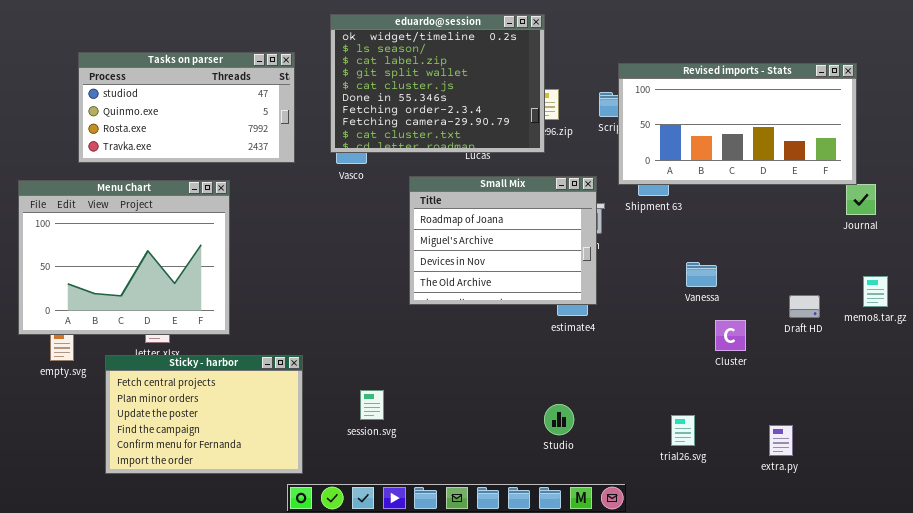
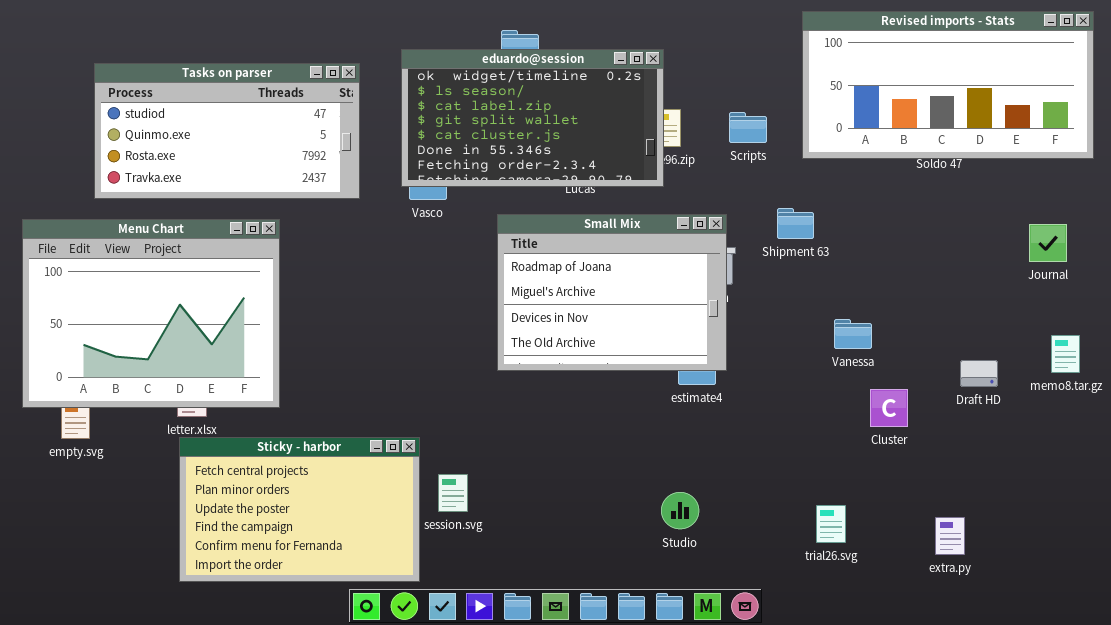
eduardo@session: [330,14,545,153] -> [401,49,664,187], resized
Revised imports - Stats: [618,63,857,185] -> [802,11,1094,159], moved
Sticky - harbor: [105,355,303,474] -> [179,437,420,582], moved

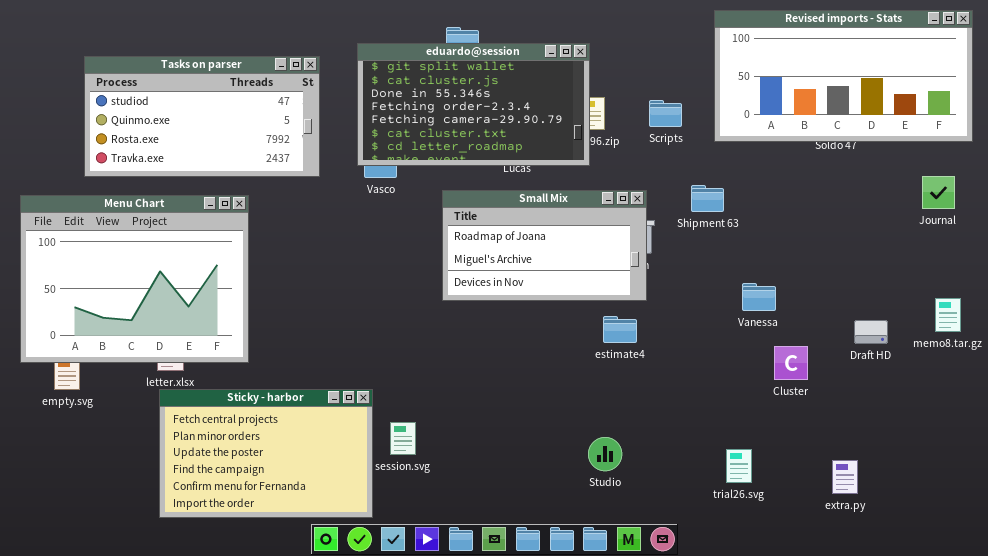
eduardo@session: [401,49,664,187] -> [357,43,590,166], scrolled down 3 rows
Small Mix: [497,214,727,371] -> [442,190,647,301], resized
Journal: [1029,224,1067,262] -> [922,176,955,209], moved

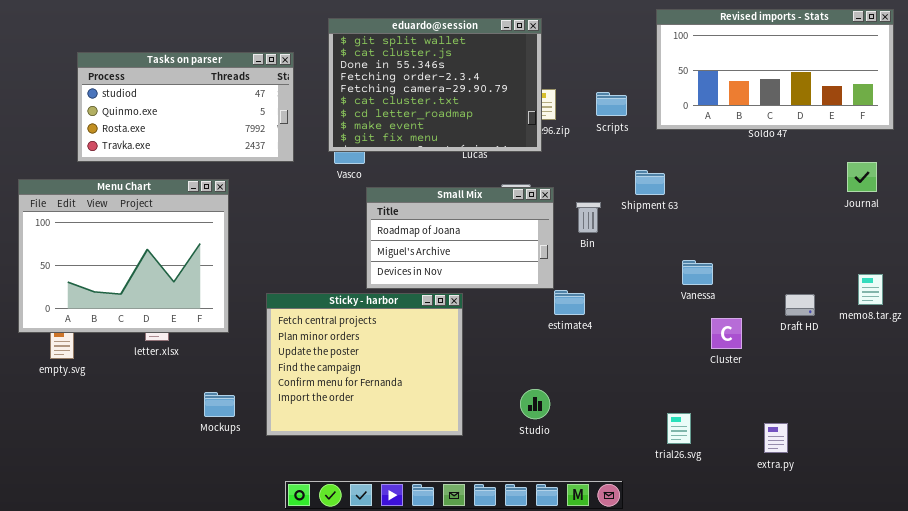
eduardo@session: [357,43,590,166] -> [328,18,542,152], resized
Small Mix: [442,190,647,301] -> [366,187,554,289], moved
Sticky - harbor: [159,389,373,518] -> [266,293,463,436], moved, resized
Studio: [588,437,622,471] -> [520,389,550,419], moved

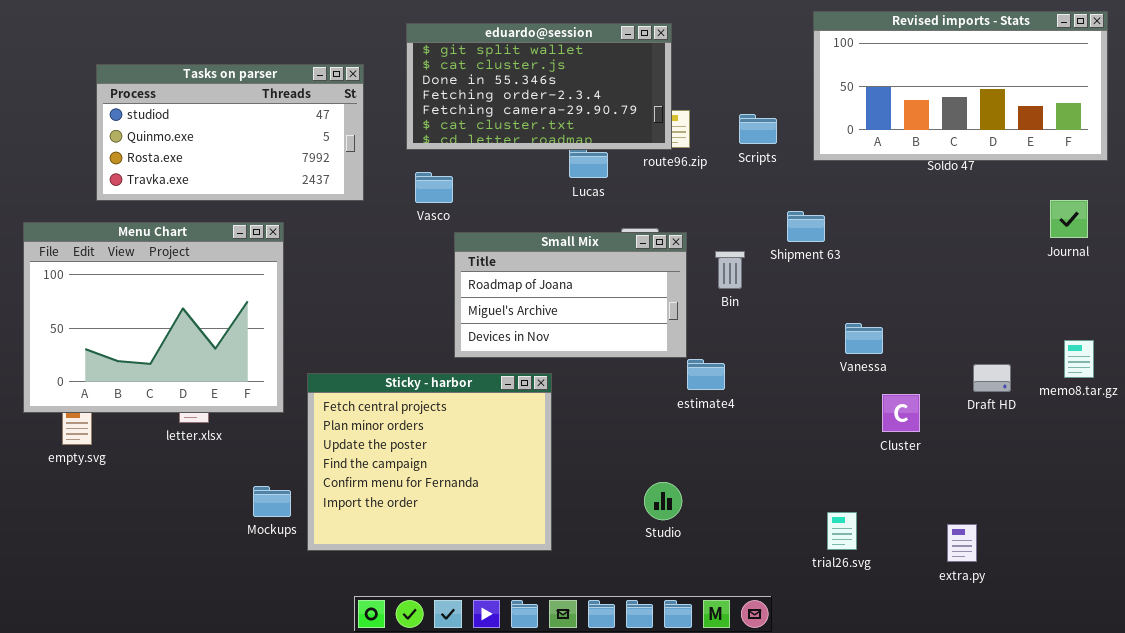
eduardo@session: [328,18,542,152] -> [406,23,672,150], resized
Sticky - harbor: [266,293,463,436] -> [307,373,552,551], moved

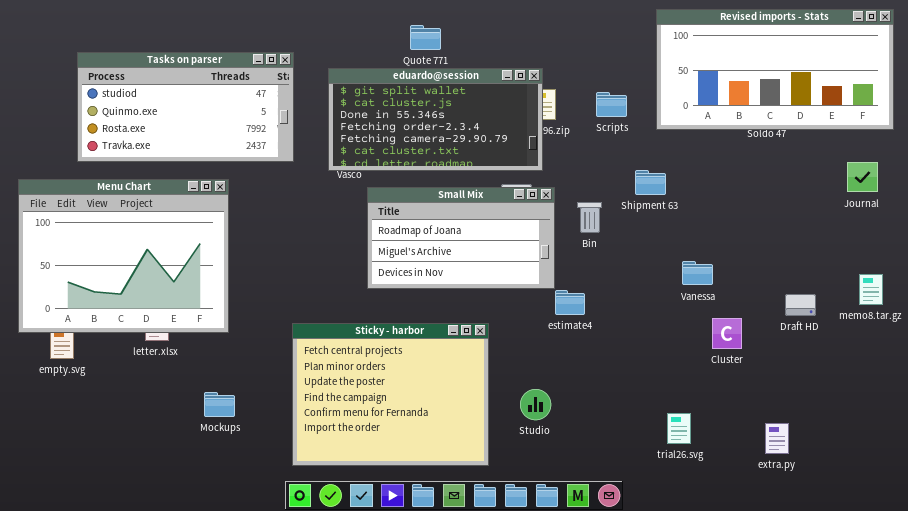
eduardo@session: [406,23,672,150] -> [328,68,543,171], moved
Sticky - harbor: [307,373,552,551] -> [292,323,489,466], moved

